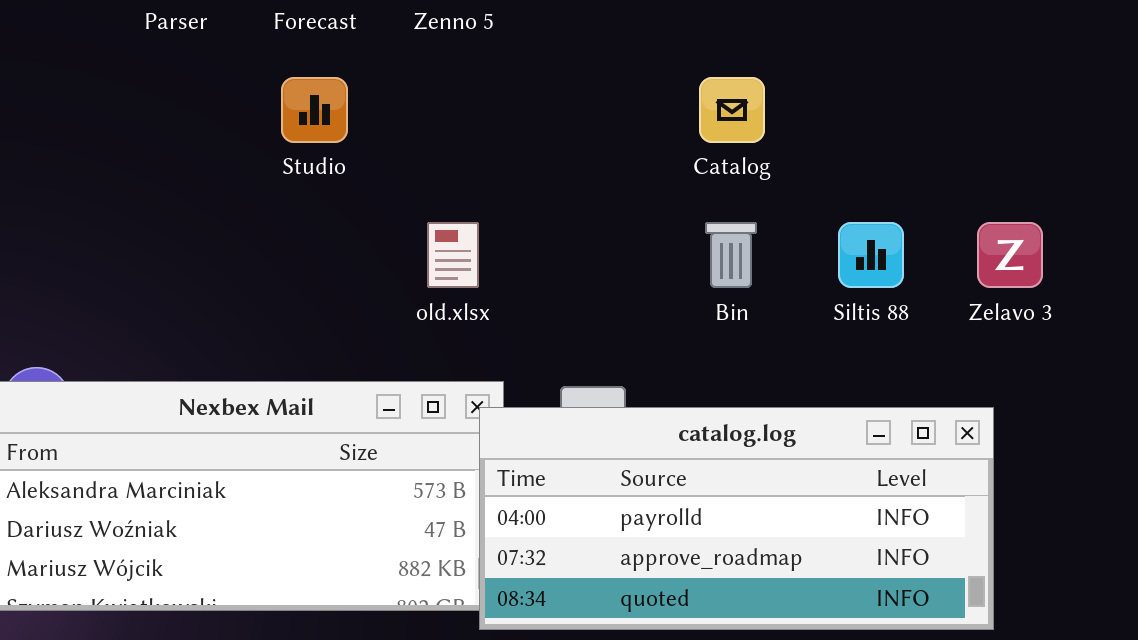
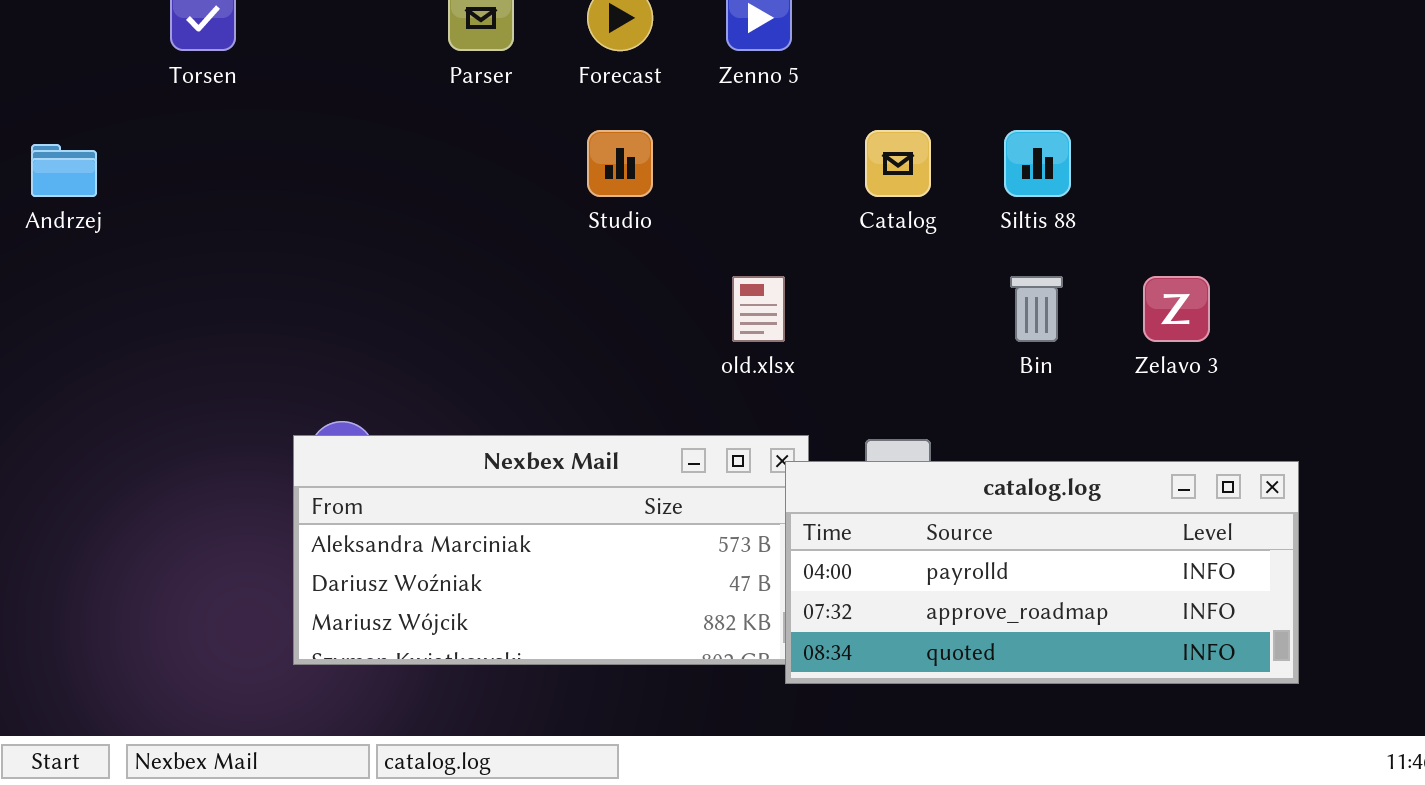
Catalog: [699,77,765,143] -> [865,130,931,197], moved
Siltis 88: [838,222,904,288] -> [1004,130,1071,197], moved
Zelavo 3: [977,222,1043,288] -> [1143,276,1210,342], moved

